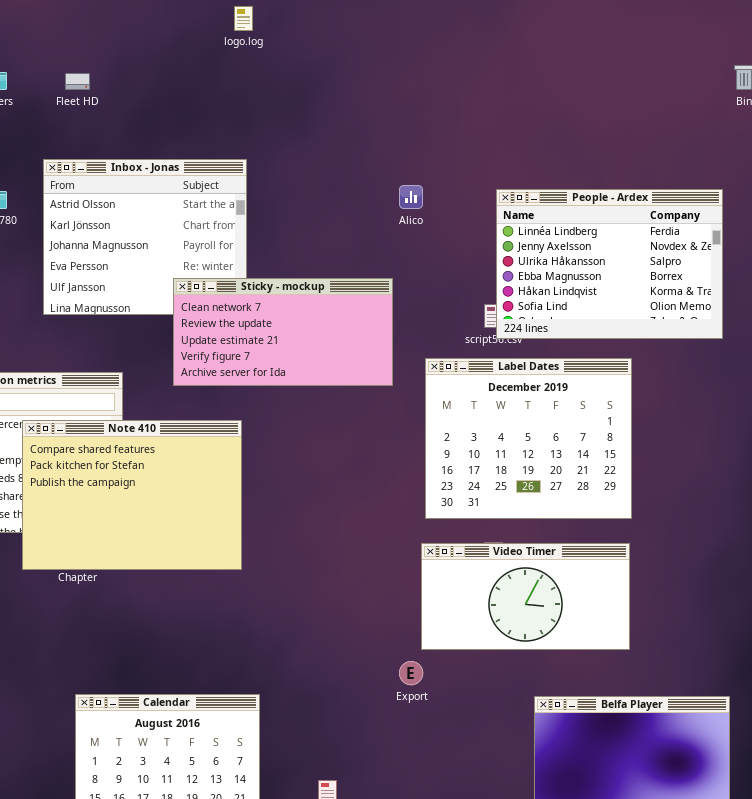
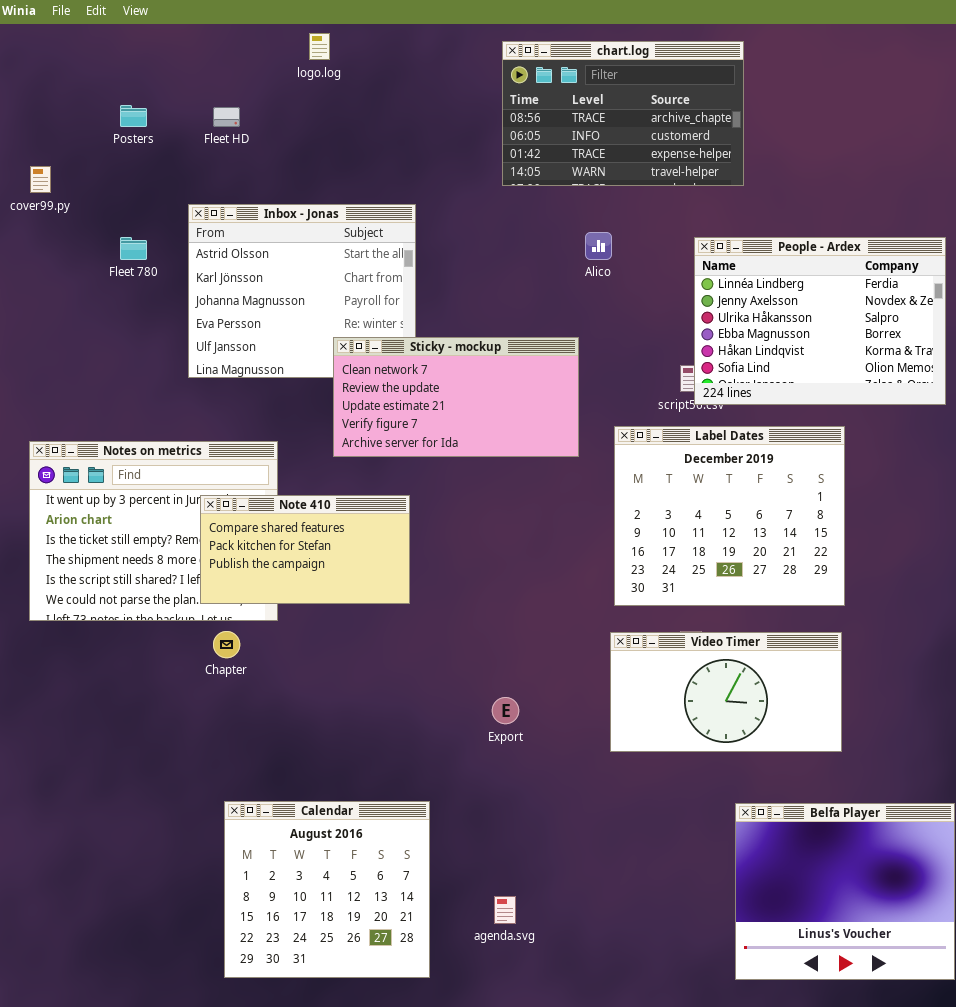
logo.log: [234,6,253,31] -> [309,33,330,60], moved
chart.log: none -> [502,41,744,186], opened
Note 410: [22,420,242,570] -> [200,495,410,604], resized
Export: [399,661,423,685] -> [492,697,519,724], moved

